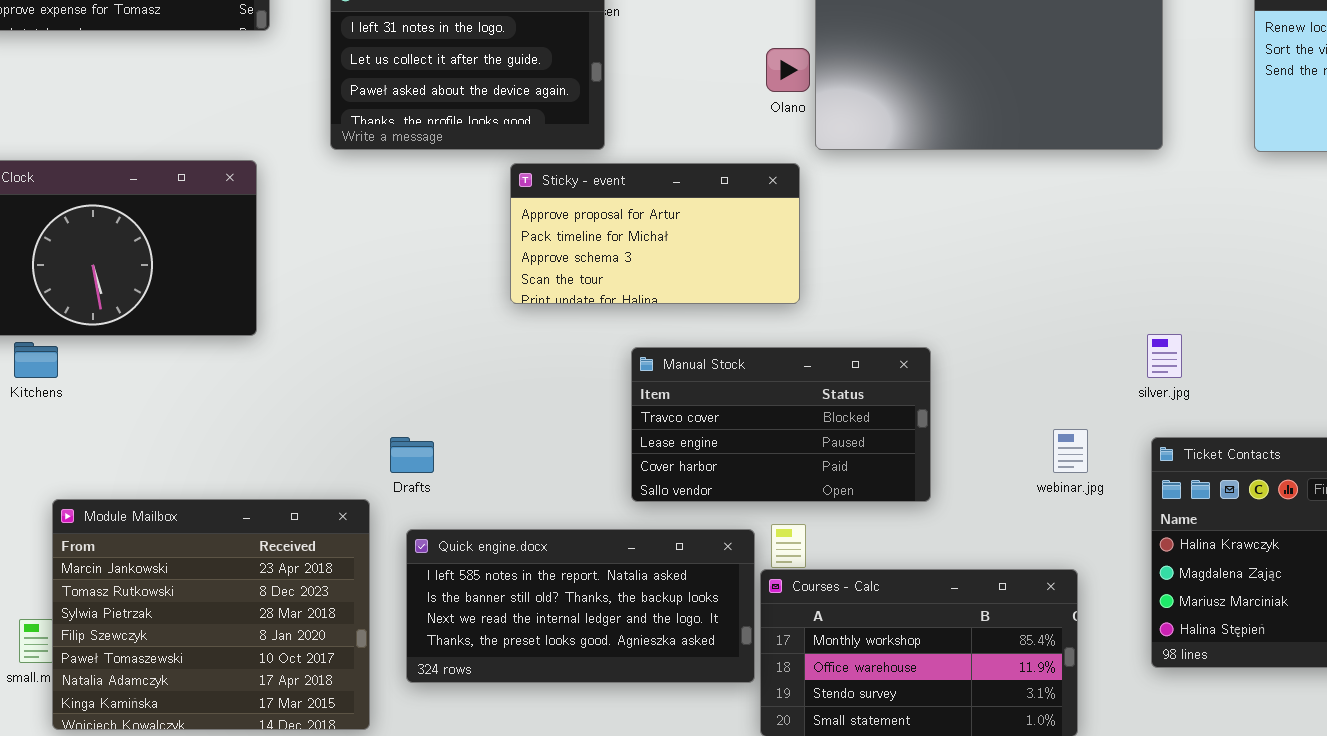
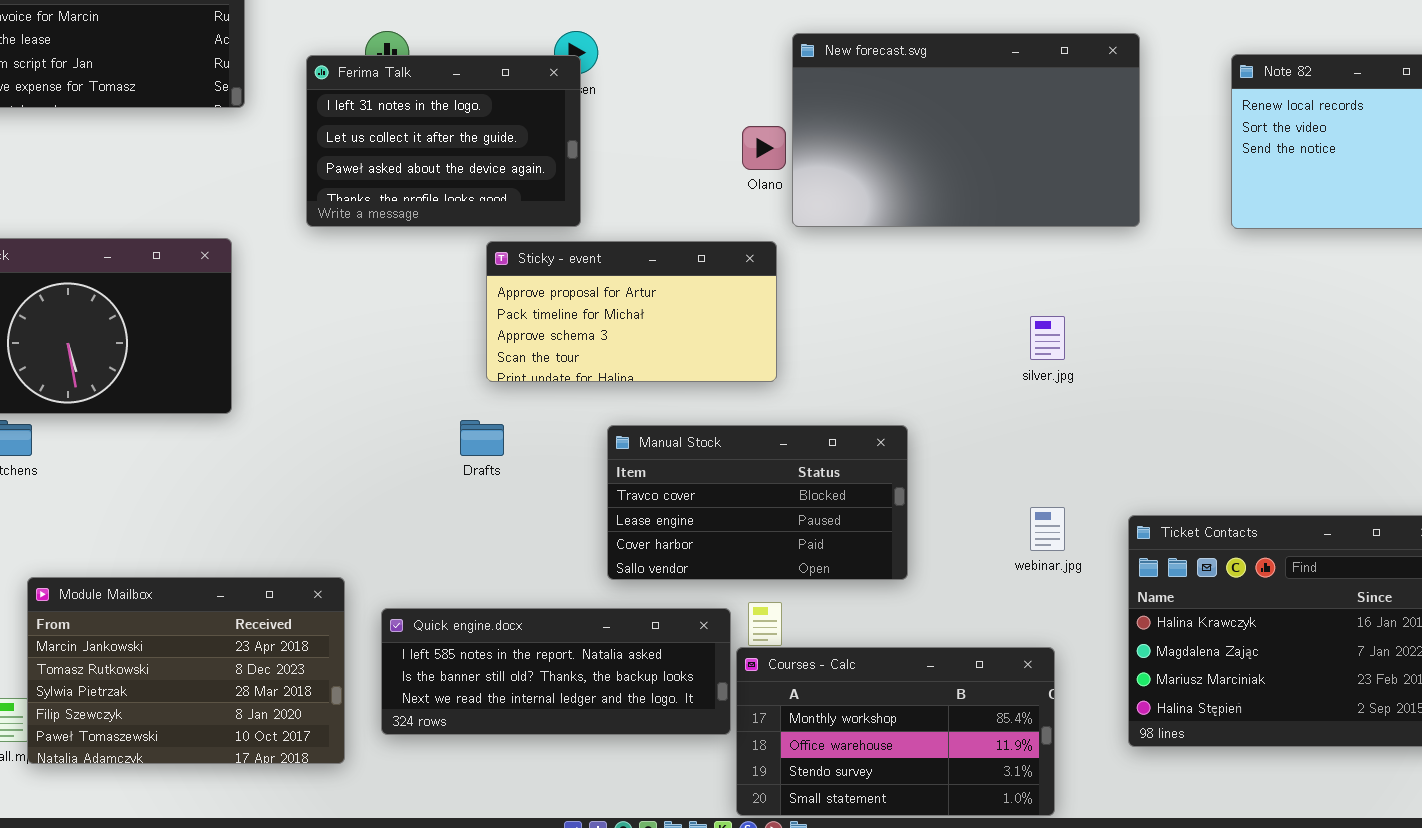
silver.jpg: [1147,334,1182,378] -> [1030,316,1065,360], moved
Drafts: [390,437,434,473] -> [460,420,504,456], moved
Module Mailbox: [52,499,370,730] -> [27,577,345,764], resized
Quick engine.docx: [406,529,755,683] -> [381,608,731,735], resized

